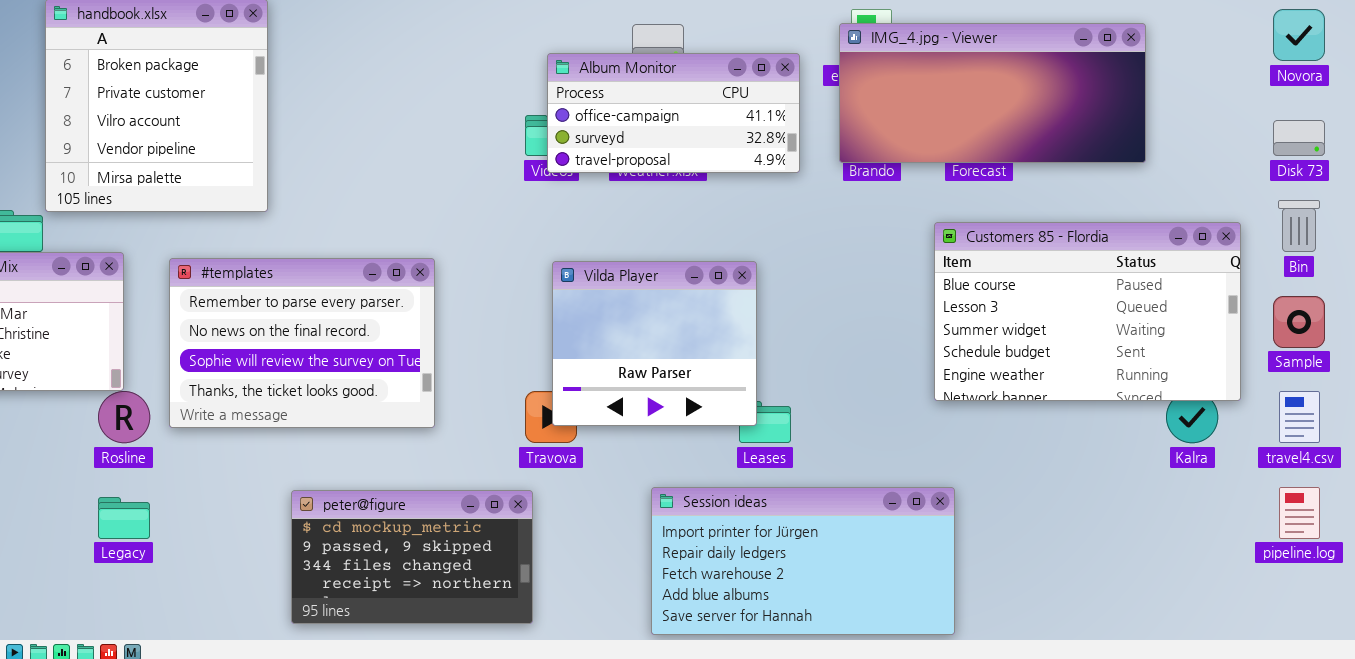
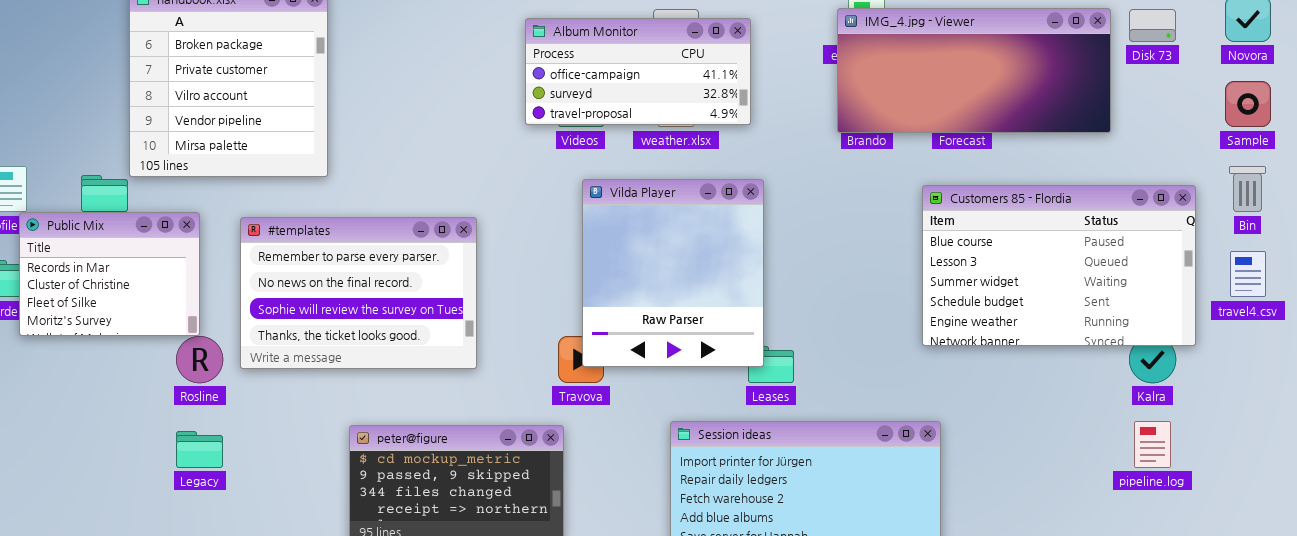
Album Monitor: [547,53,800,173] -> [525,18,751,125], moved
Disk 73: [1273,120,1325,156] -> [1129,9,1176,42], moved
Vilda Player: [552,261,757,426] -> [582,179,764,367], resized
Sample: [1273,296,1325,348] -> [1225,81,1271,127], moved
travel4.csv: [1279,391,1320,443] -> [1230,251,1266,297], moved
pipeline.log: [1279,487,1320,539] -> [1134,421,1171,468], moved

